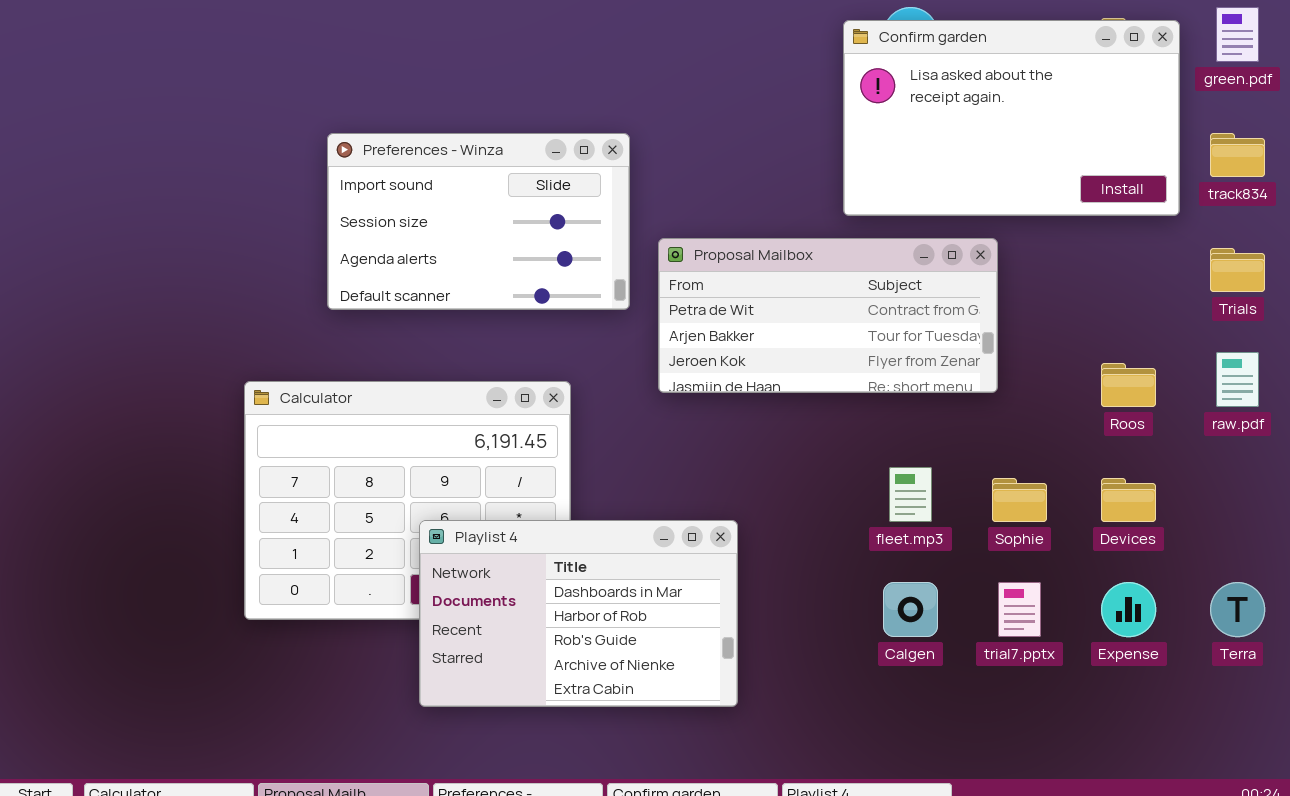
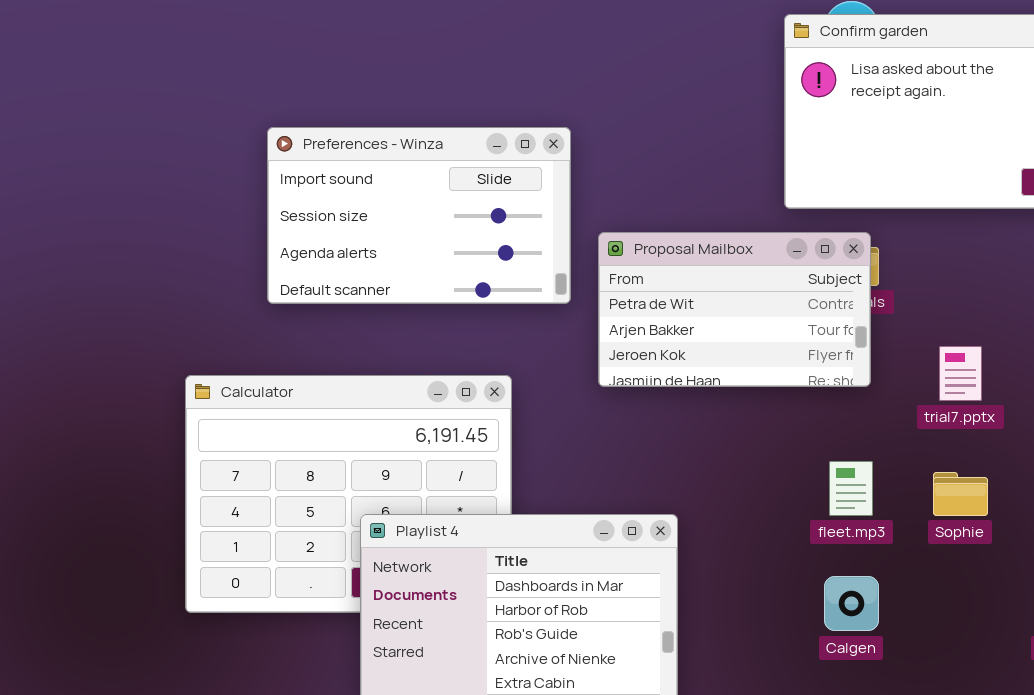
Proposal Mailbox: [658,238,998,393] -> [598,232,871,387], resized
trial7.pptx: [998,582,1041,637] -> [939,346,982,401], moved

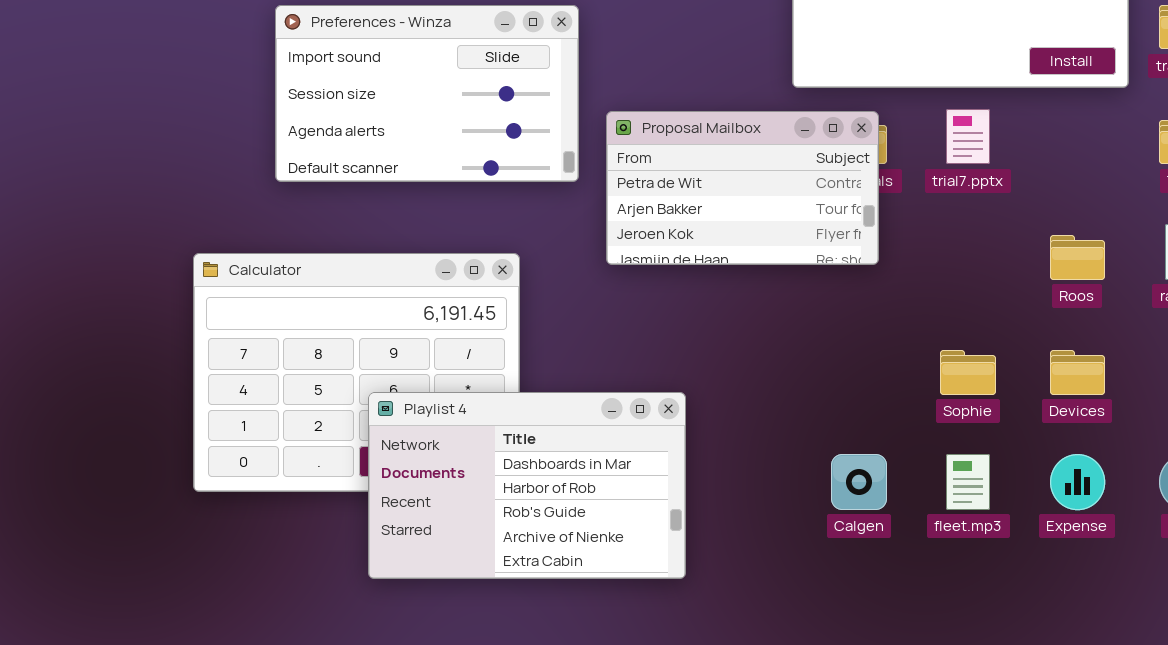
trial7.pptx: [939,346,982,401] -> [946,109,990,164], moved
fleet.mp3: [829,461,873,516] -> [946,454,990,510], moved

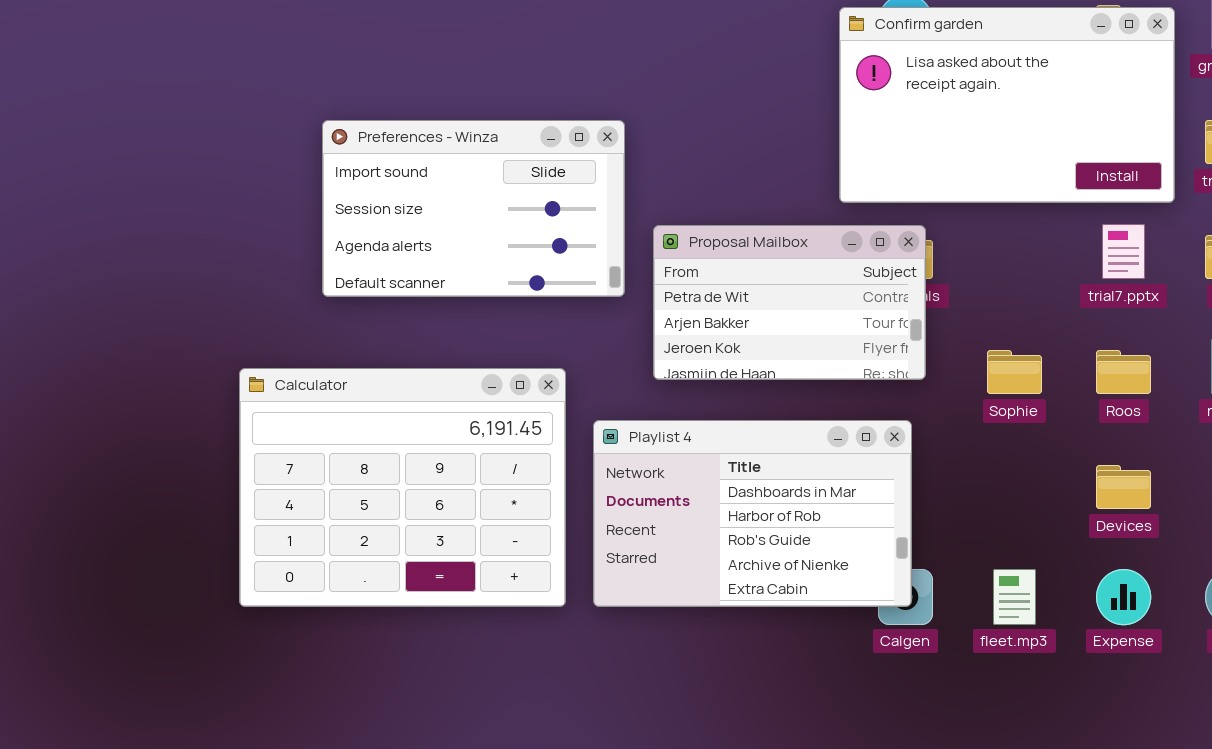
trial7.pptx: [946,109,990,164] -> [1102,224,1145,279], moved
Sophie: [940,350,996,395] -> [987,350,1042,394], moved
Playlist 4: [368,392,686,579] -> [593,420,912,607], moved

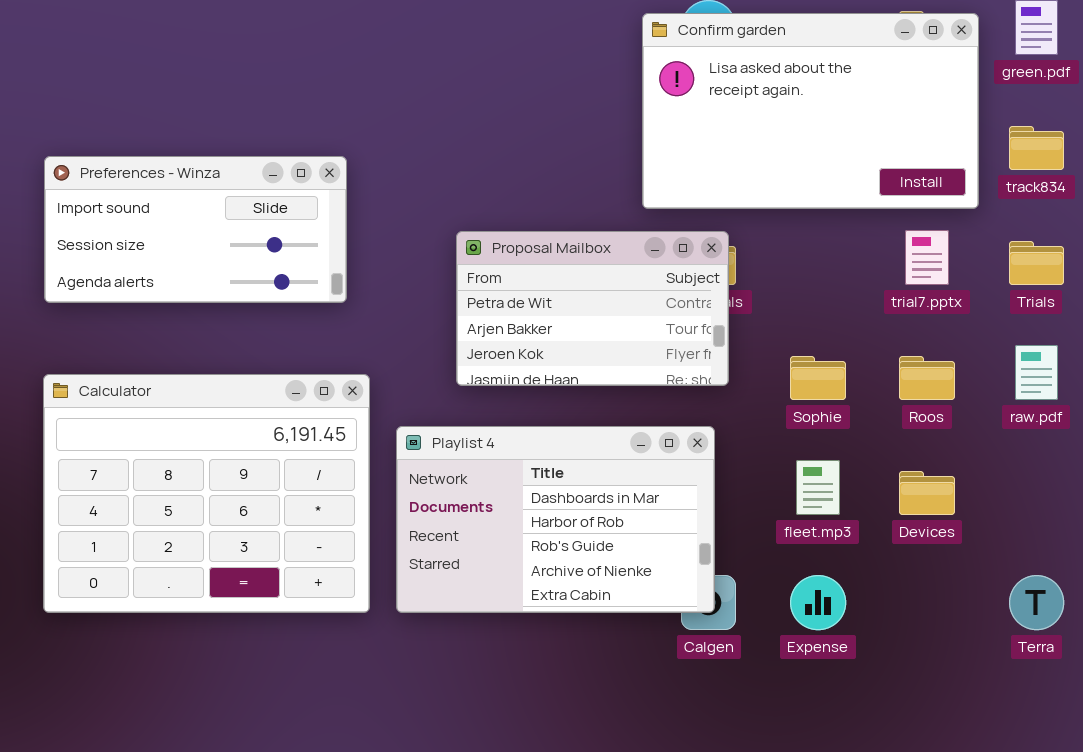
Preferences - Winza: [322,120,625,297] -> [44,156,347,303], moved, resized
fleet.mp3: [993,569,1036,625] -> [796,460,840,515], moved
Expense: [1096,569,1151,625] -> [790,575,846,630], moved

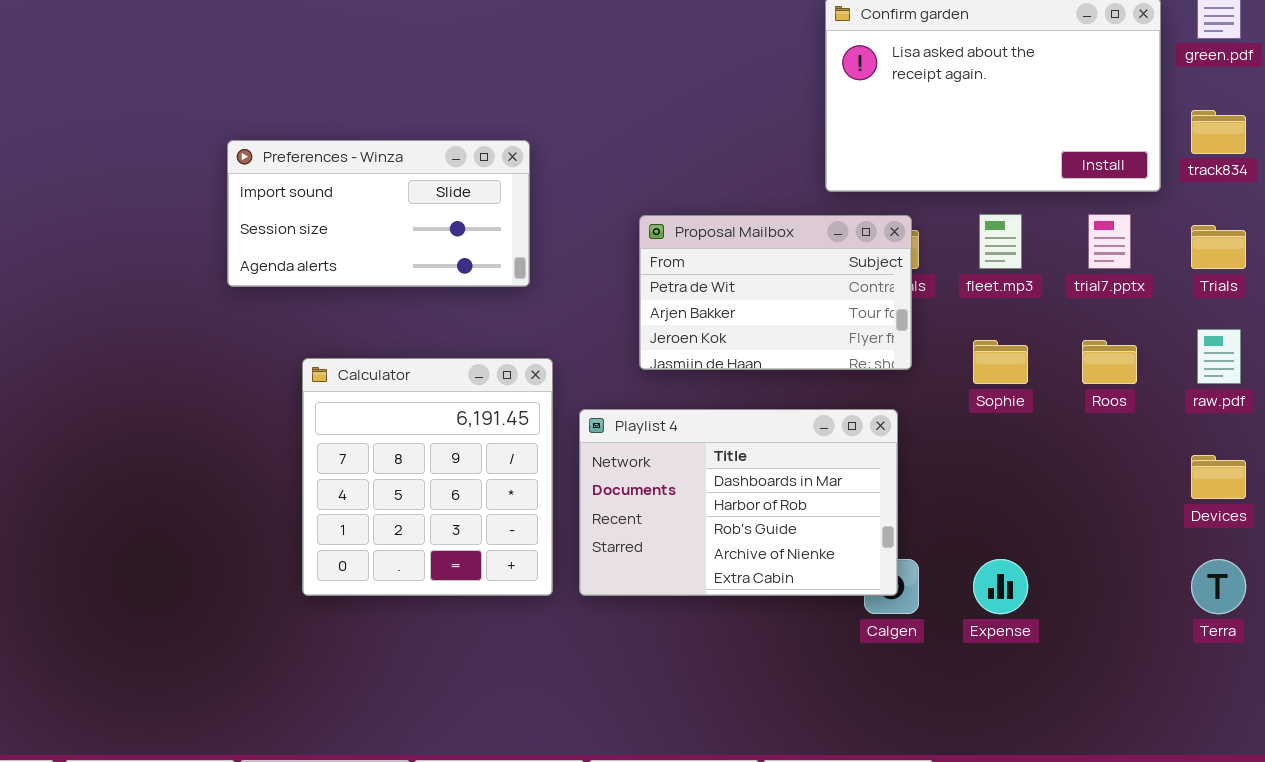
Calculator: [43,374,370,613] -> [302,358,553,596], resized
fleet.mp3: [796,460,840,515] -> [979,214,1022,269], moved
Devices: [899,471,955,515] -> [1191,455,1246,499], moved

